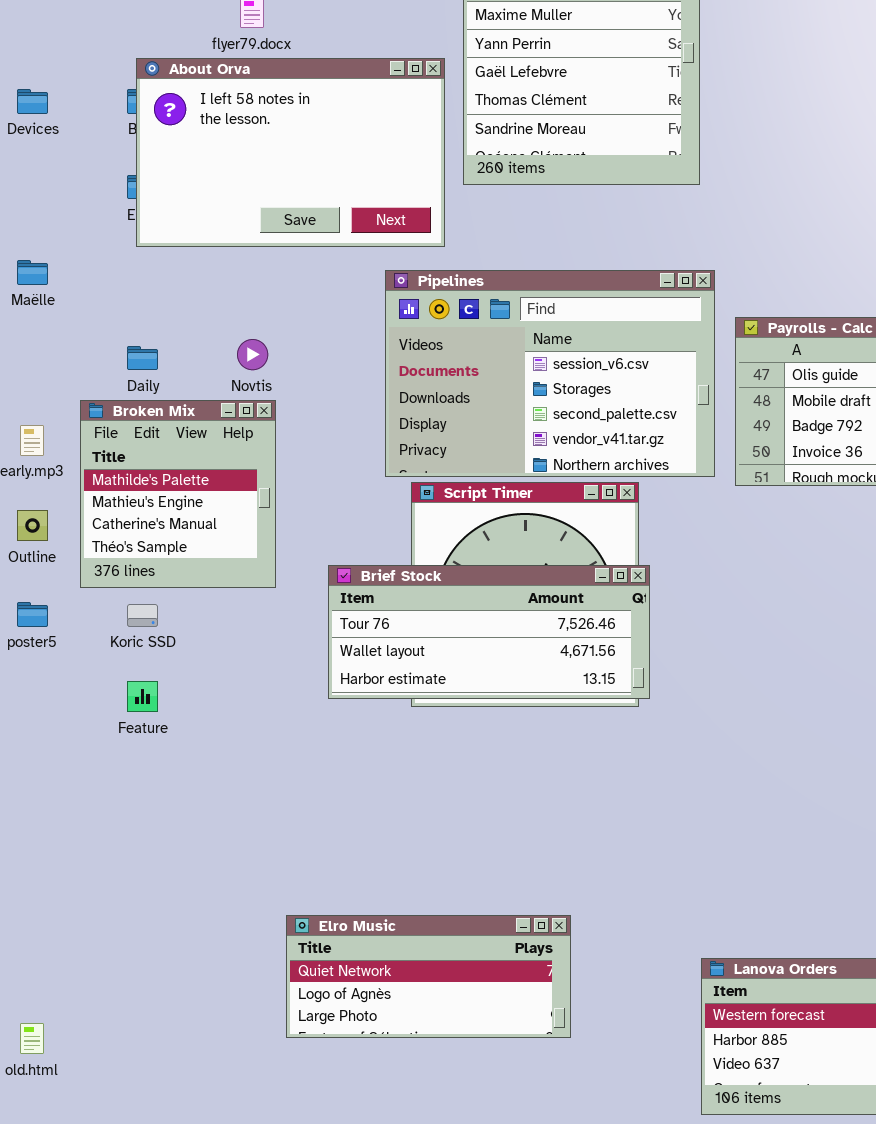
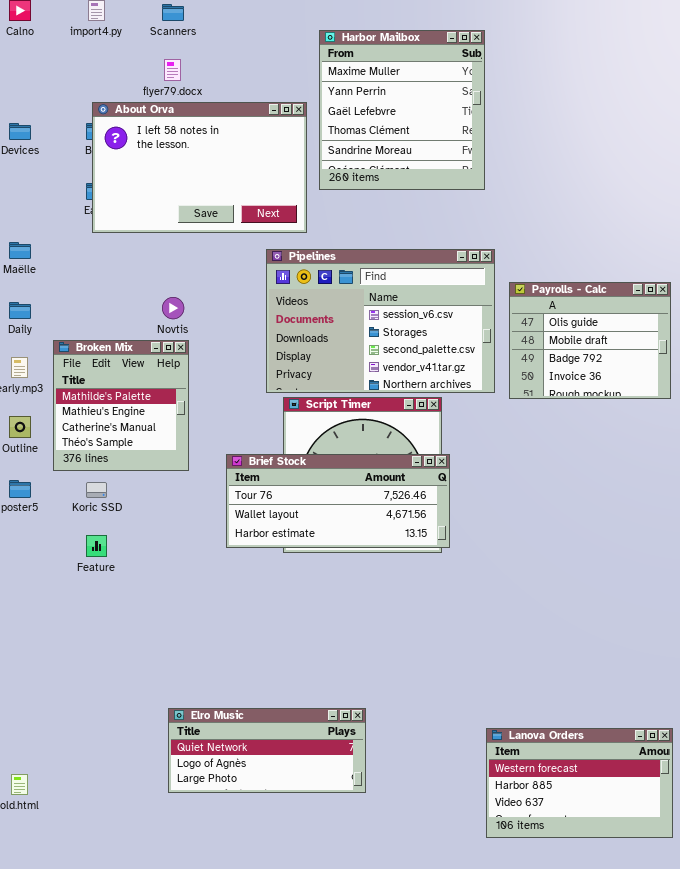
Daily: [127,346,158,370] -> [9,302,31,319], moved
Elro Music: [286,915,571,1038] -> [168,708,366,793], moved

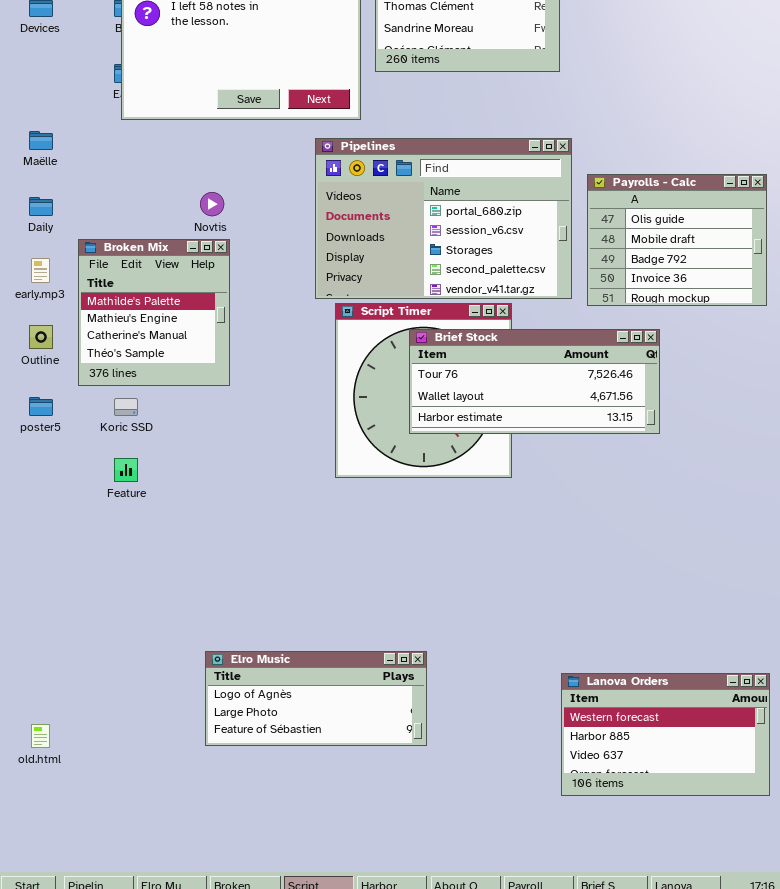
Pipelines: [266,249,495,393] -> [315,138,572,299], scrolled up 1 row
Brief Stock: [226,454,450,548] -> [409,329,660,434], moved
Elro Music: [168,708,366,793] -> [205,651,427,746], scrolled down 1 row

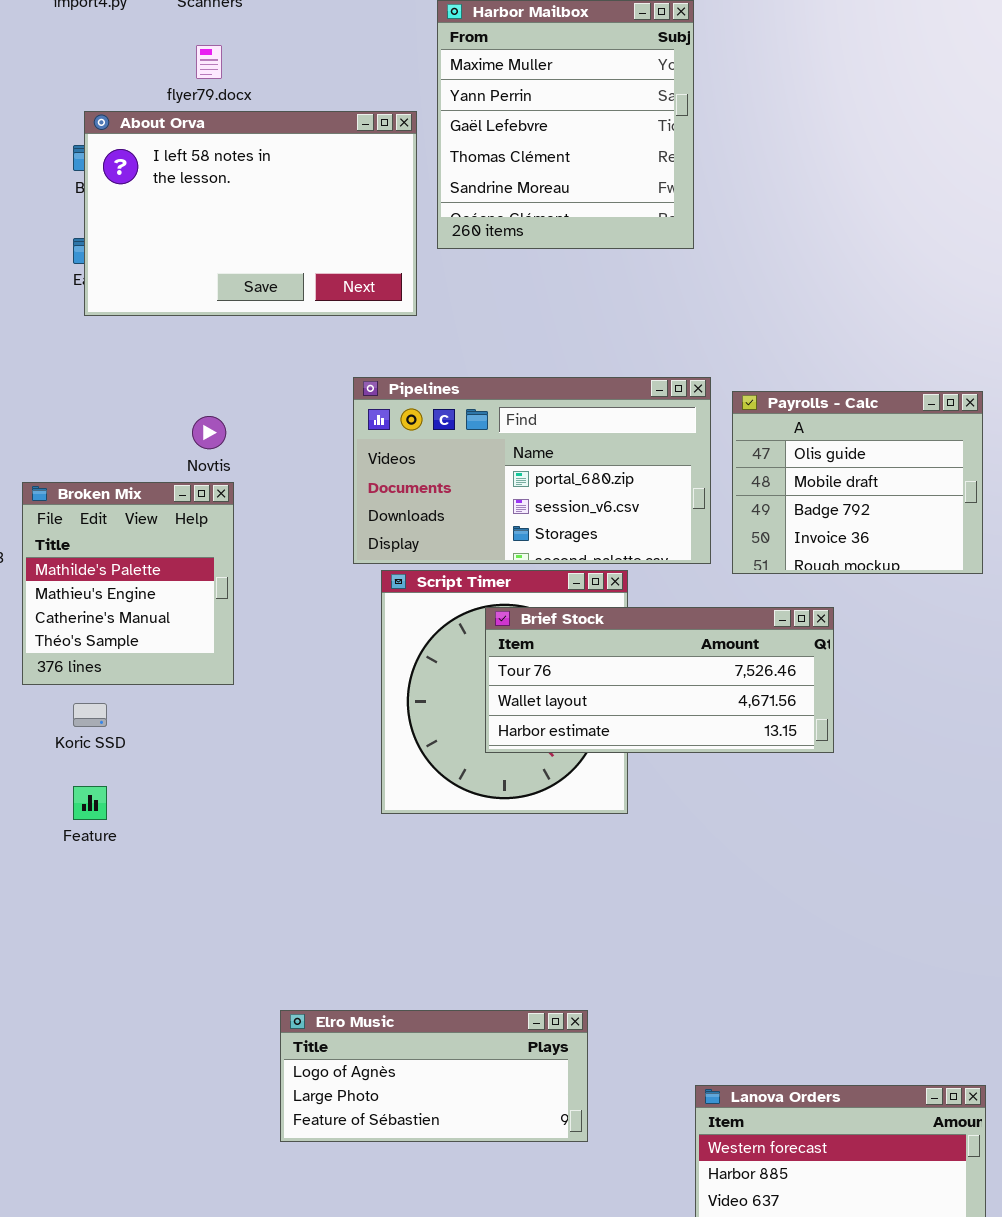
Pipelines: [315,138,572,299] -> [353,377,711,564], resized
Elro Music: [205,651,427,746] -> [280,1010,588,1142], moved

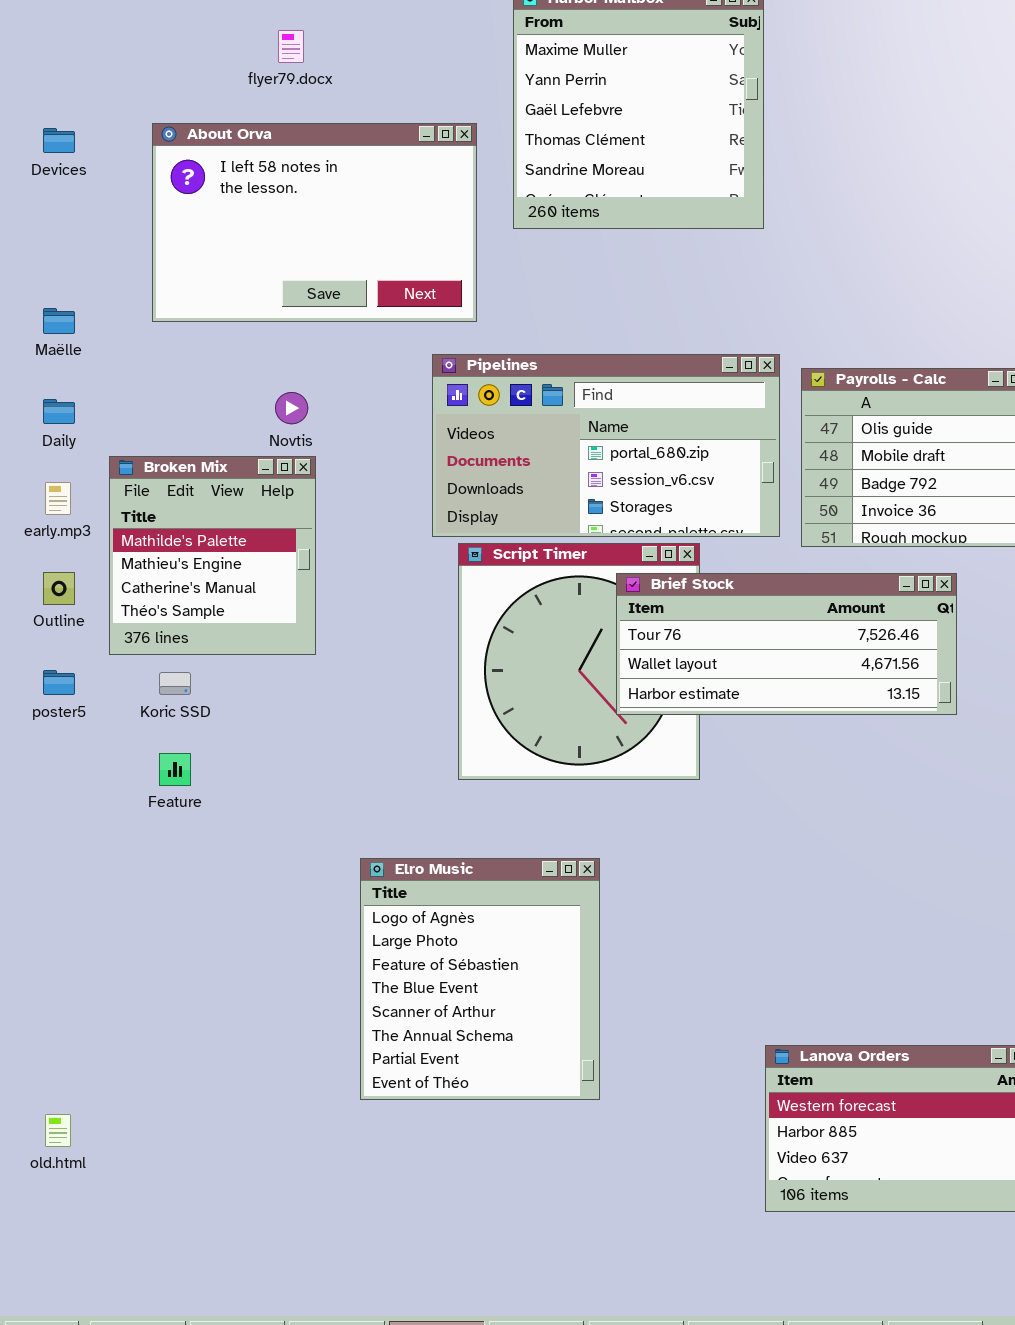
About Orva: [84,111,417,316] -> [152,123,477,322], moved
Brief Stock: [485,607,834,753] -> [616,573,957,715], moved
Elro Music: [280,1010,588,1142] -> [360,858,600,1100], resized

